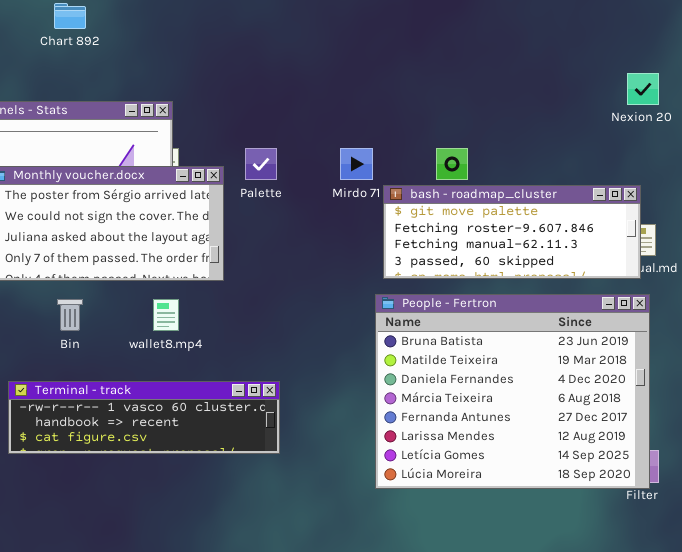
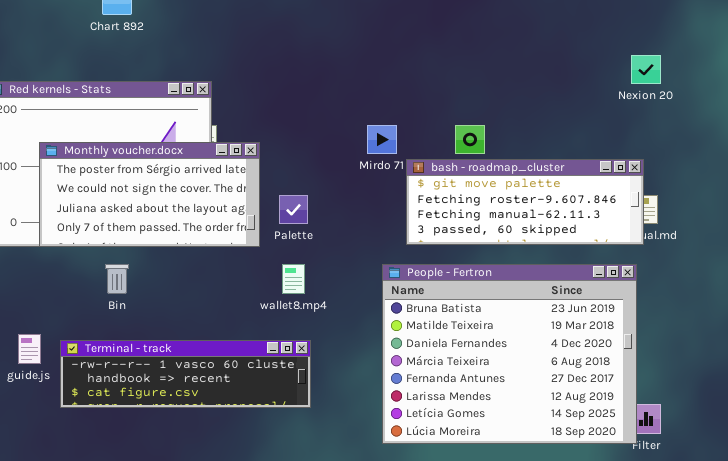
Palette: [245,148,277,180] -> [279,195,308,224], moved
People - Fertron: [375,294,650,489] -> [382,264,637,444], moved
wallet8.mp4: [153,299,179,331] -> [282,264,305,294], moved

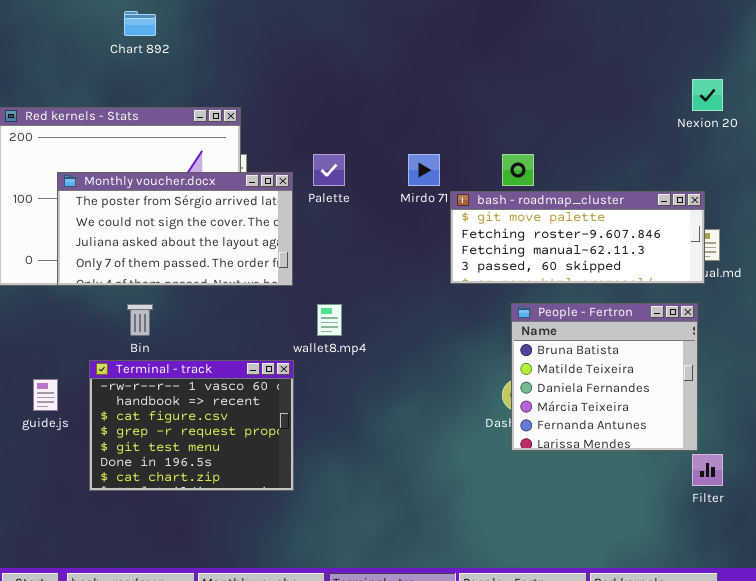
Palette: [279,195,308,224] -> [313,154,345,186], moved
People - Fertron: [382,264,637,444] -> [511,303,698,451], resized
Terminal - track: [60,340,311,408] -> [89,360,294,491], moved, resized

